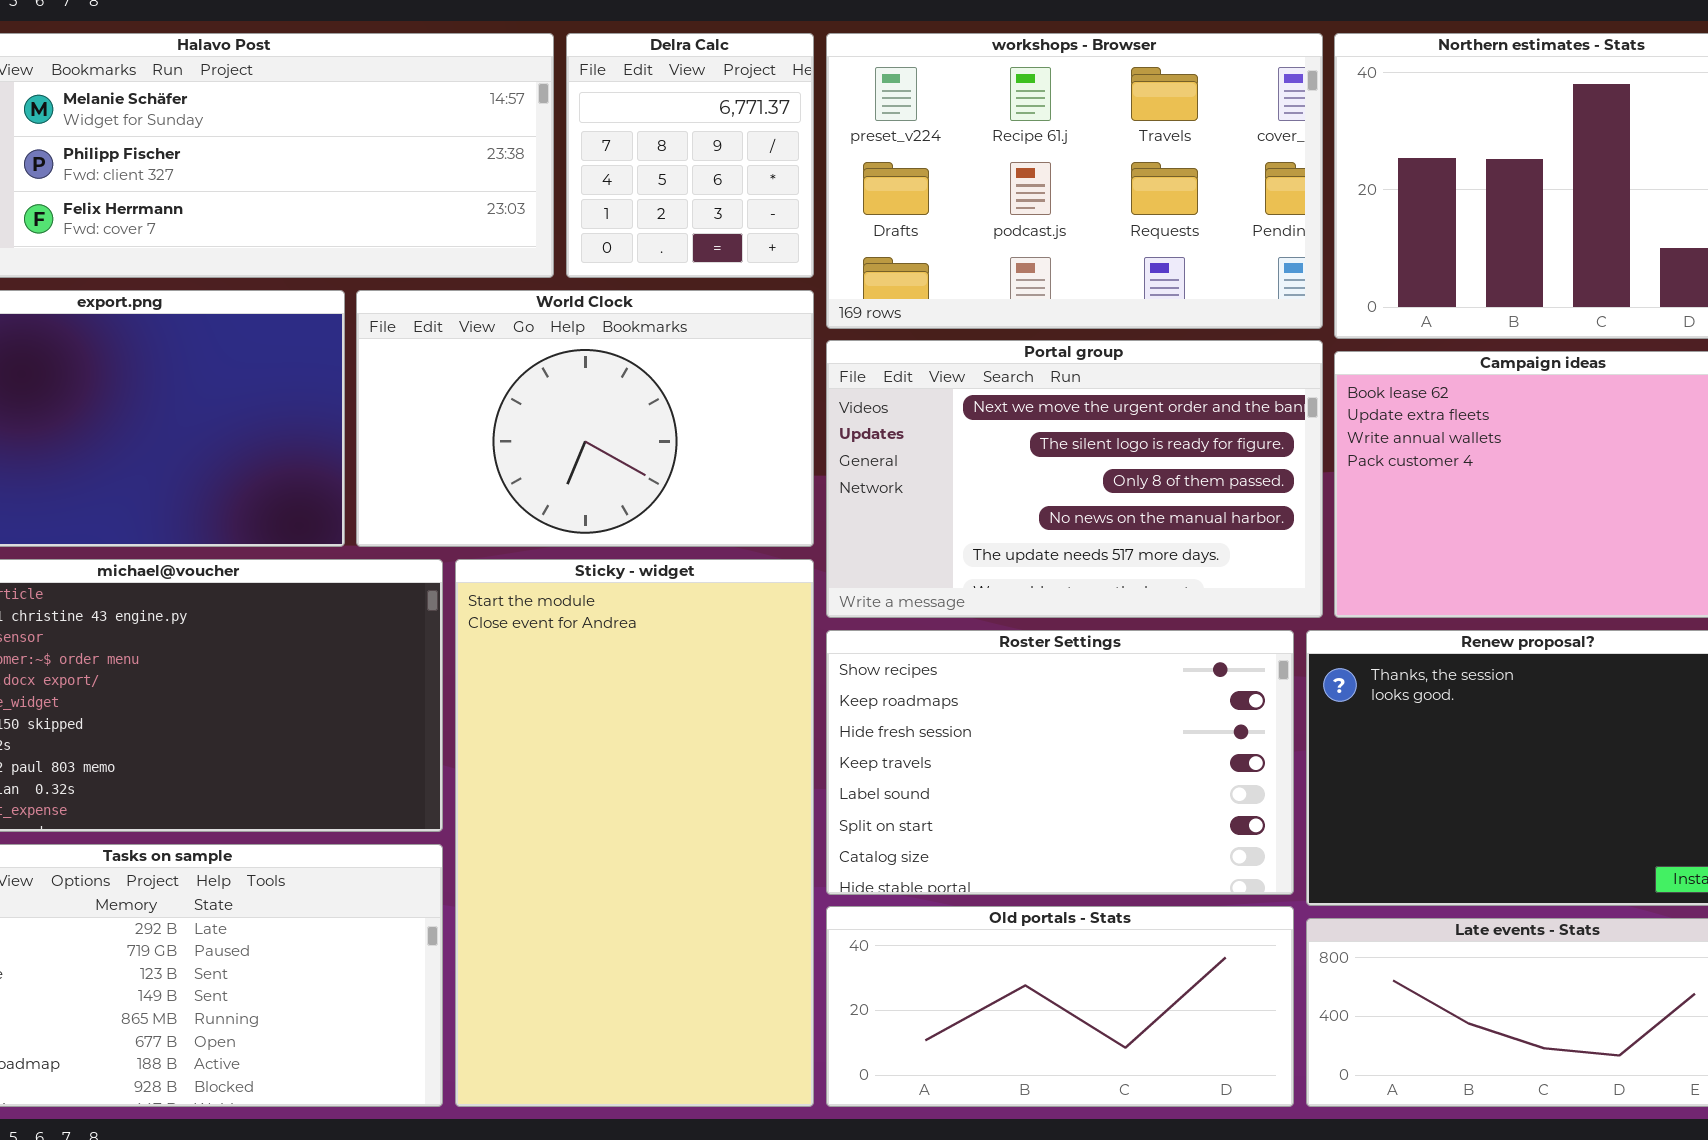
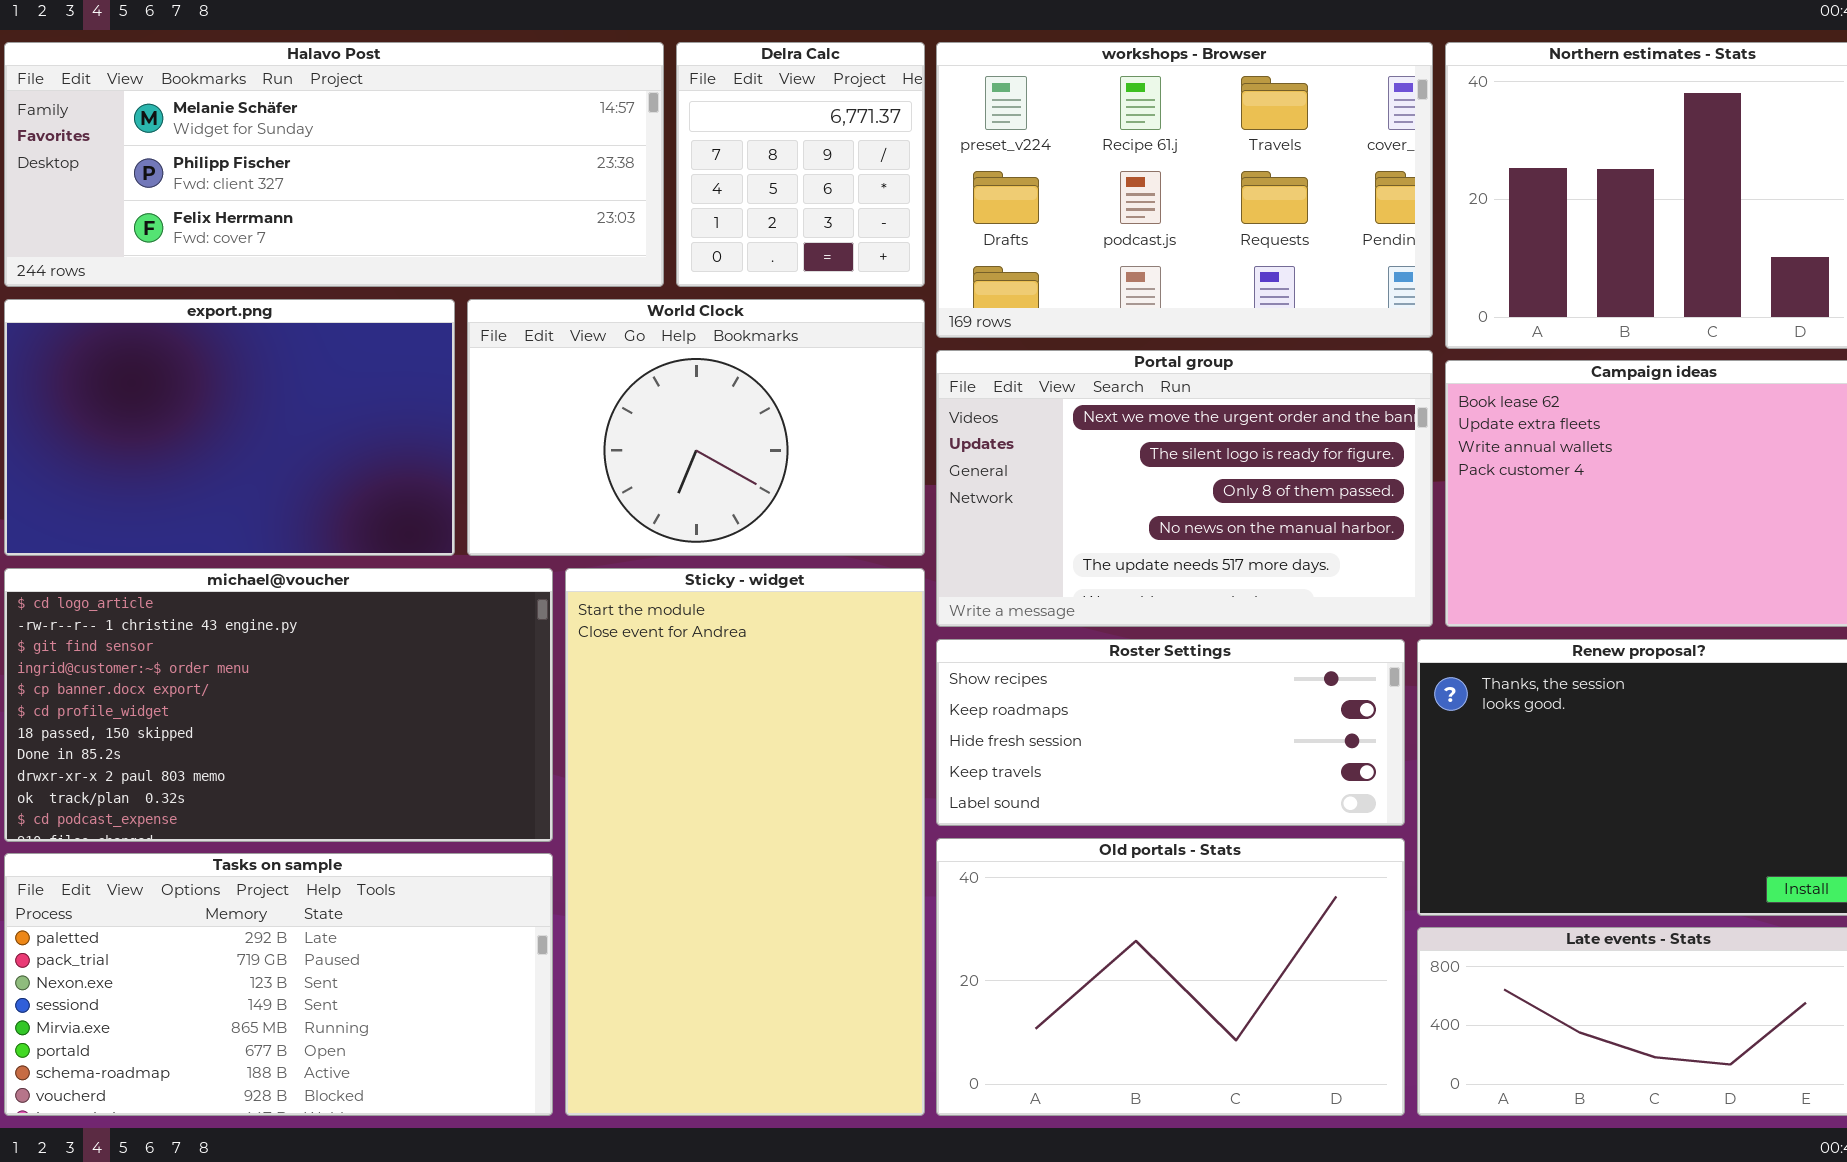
Roster Settings: [826,630,1294,895] -> [936,639,1405,826], resized
Old portals - Stats: [826,906,1294,1107] -> [936,838,1405,1116], resized

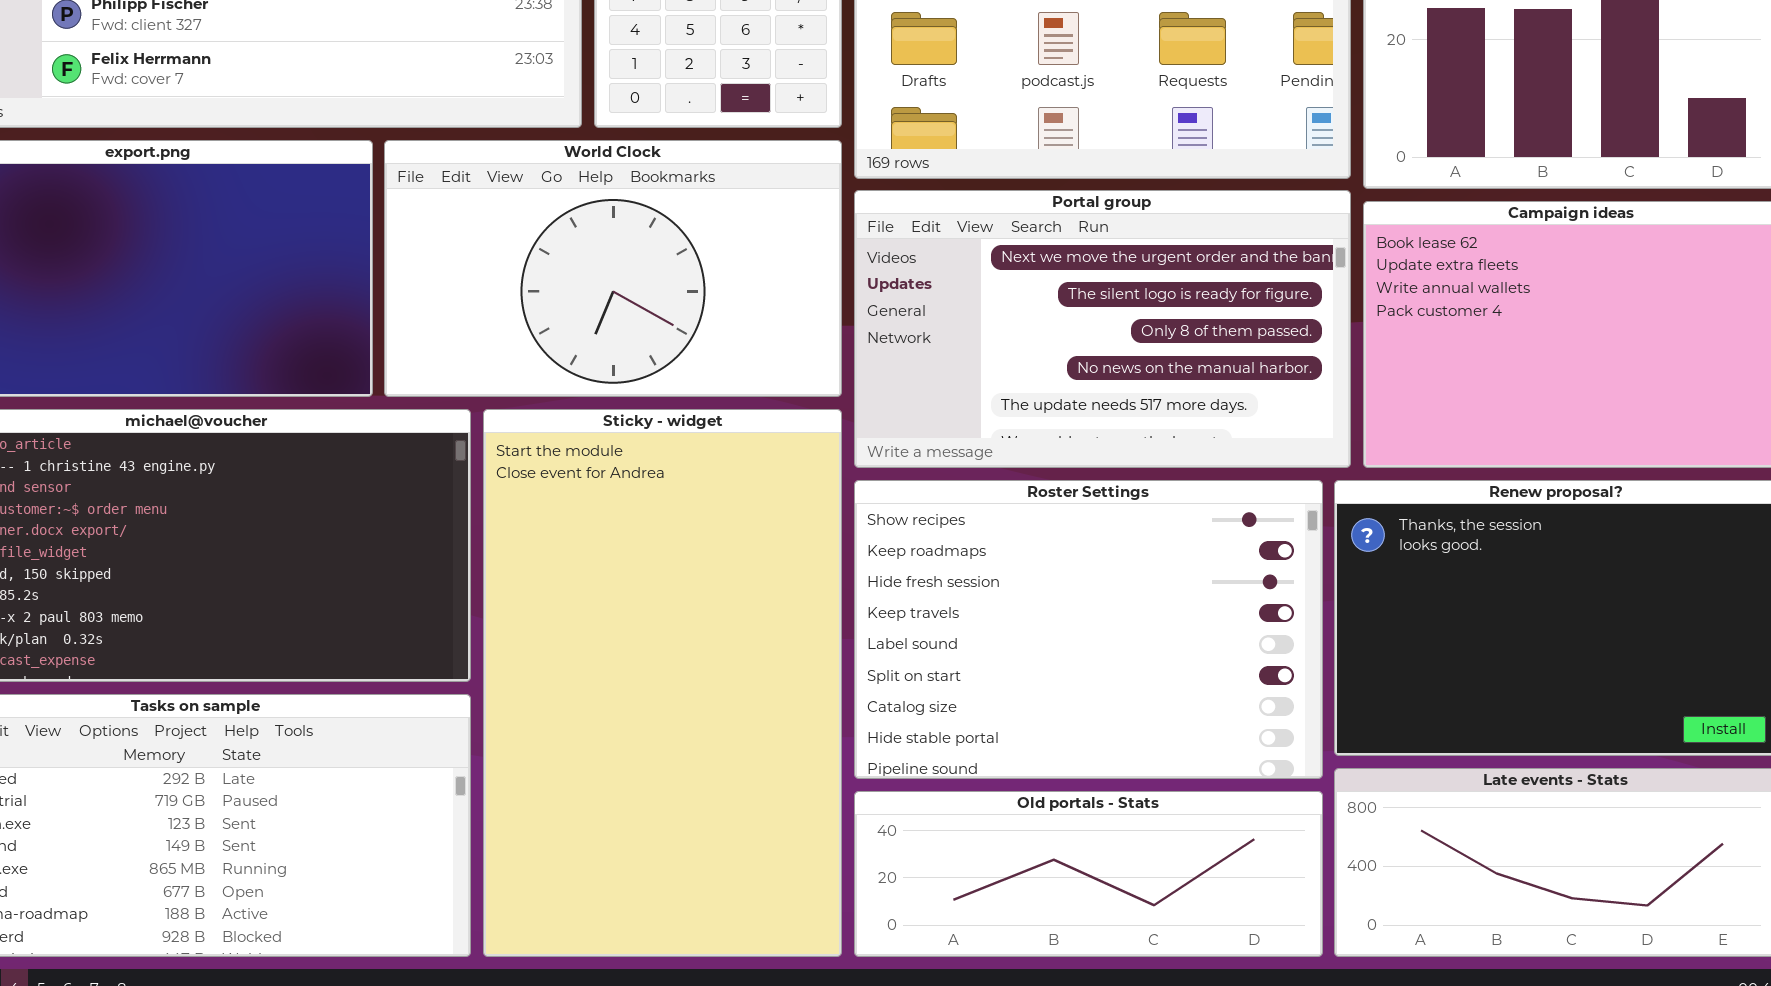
Roster Settings: [936,639,1405,826] -> [854,480,1323,779], resized
Old portals - Stats: [936,838,1405,1116] -> [854,791,1323,957], resized

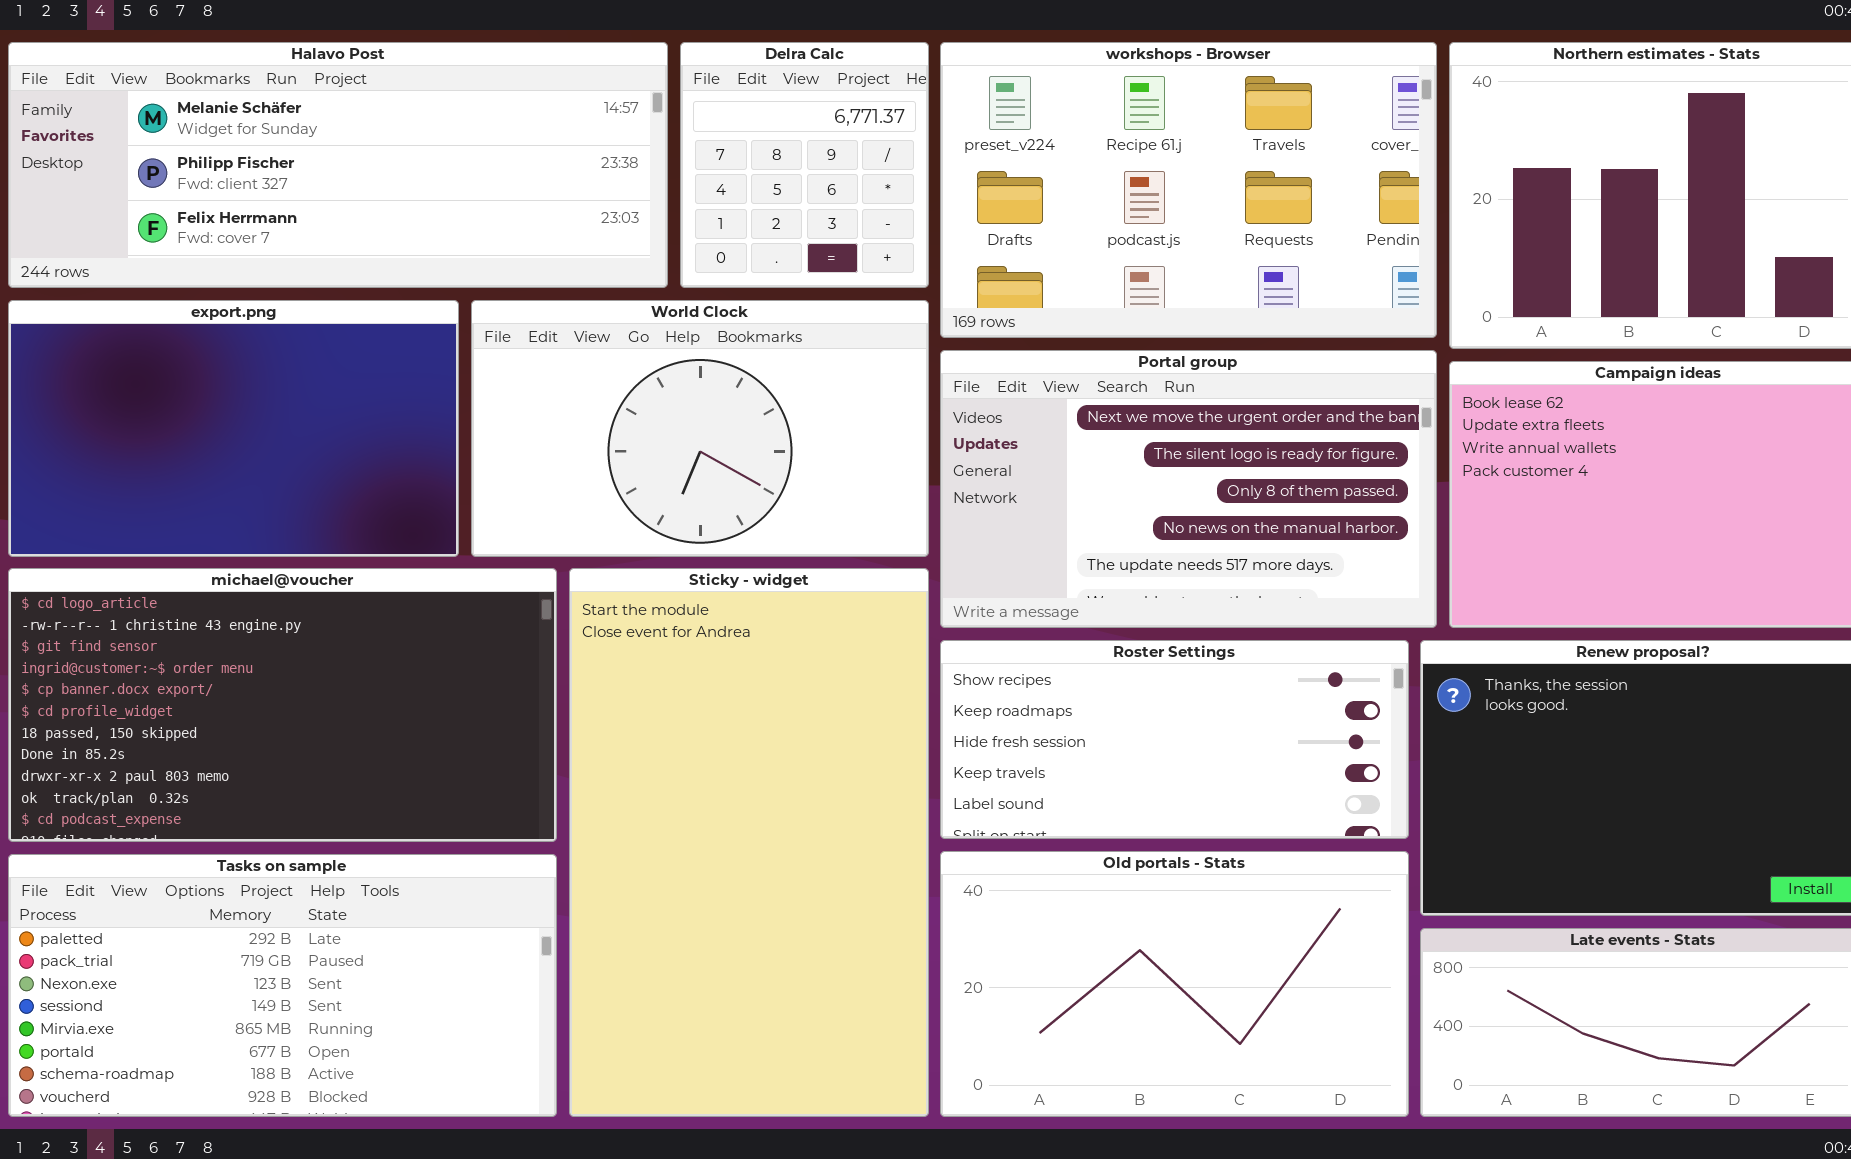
Roster Settings: [854,480,1323,779] -> [940,640,1409,839], resized
Old portals - Stats: [854,791,1323,957] -> [940,851,1409,1117], resized

